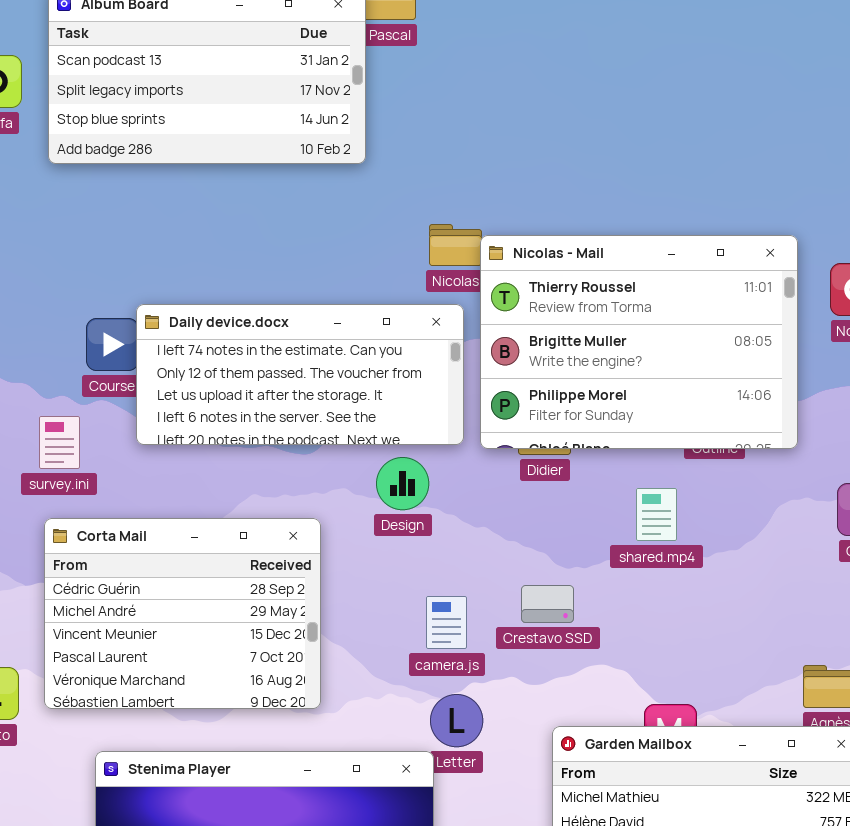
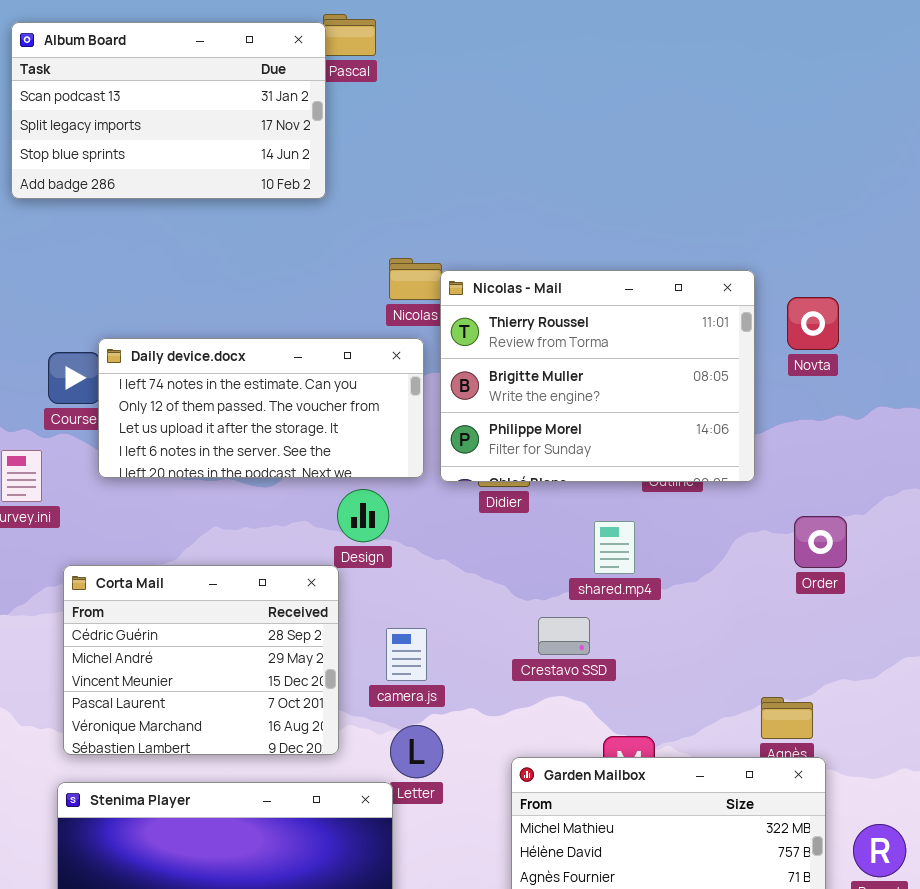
Corta Mail: [44,518,321,709] -> [63,565,339,755], moved
Crestavo SSD: [521,585,574,623] -> [538,617,590,655], moved

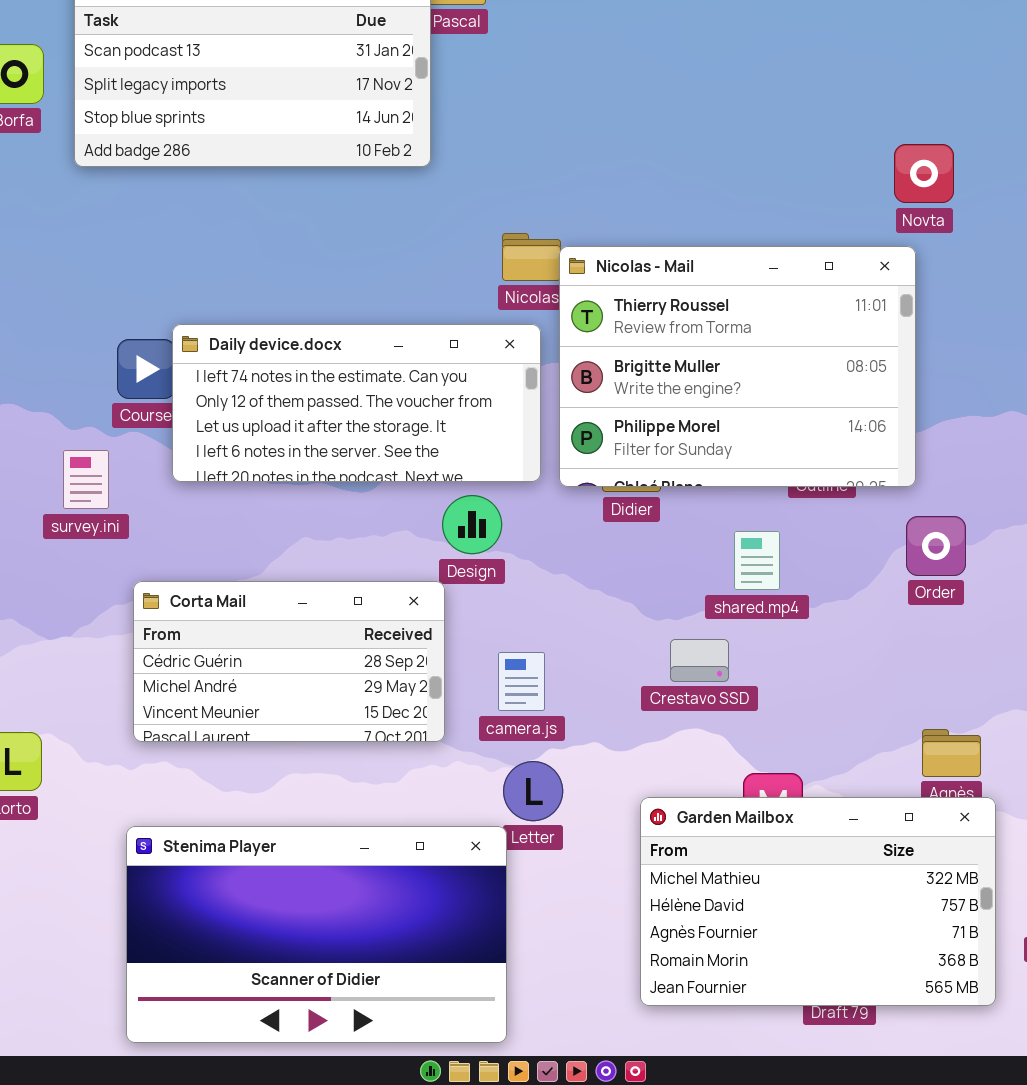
Novta: [787,297,839,350] -> [894,144,954,203], moved
Order: [794,516,847,568] -> [906,516,966,576], moved
Corta Mail: [63,565,339,755] -> [133,581,445,742], resized

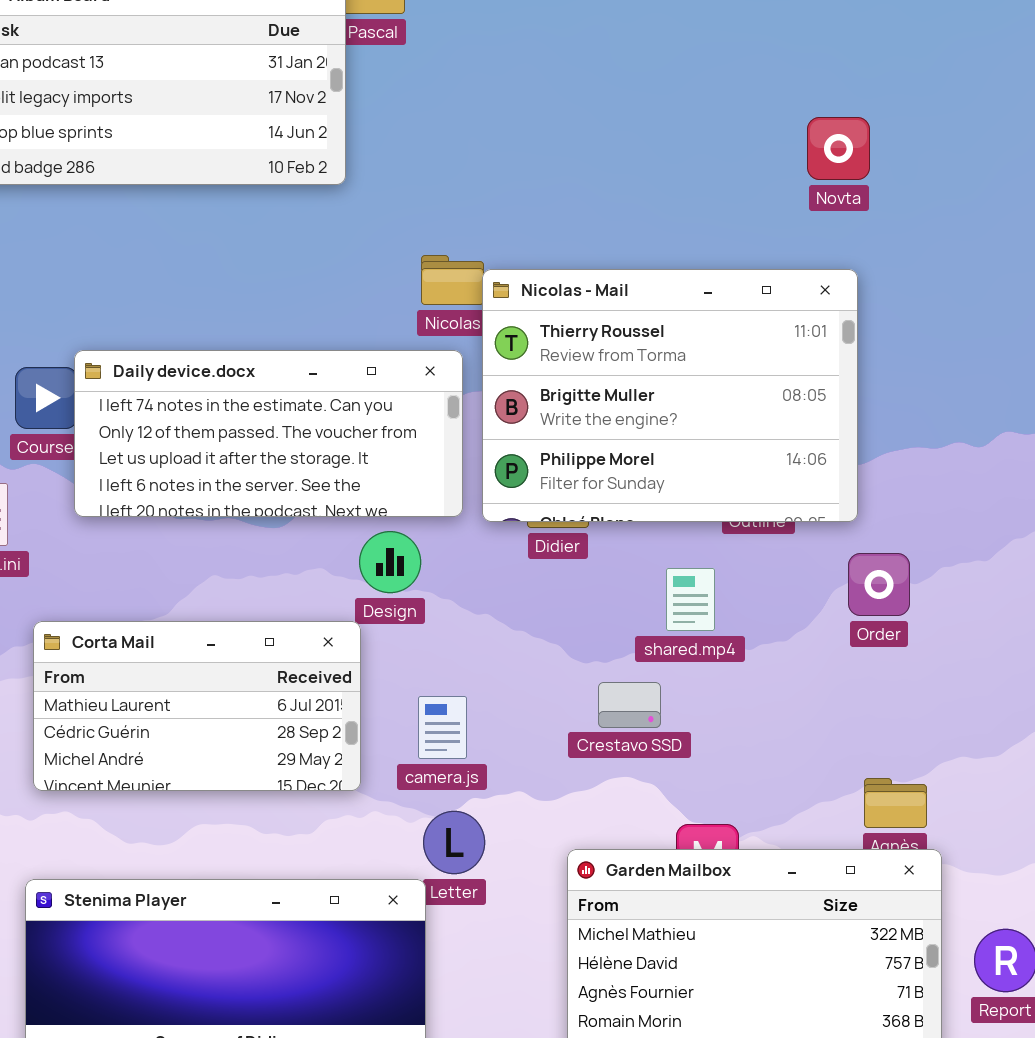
Novta: [894,144,954,203] -> [807,117,870,180], moved
Corta Mail: [133,581,445,742] -> [33,621,361,791], scrolled up 1 row

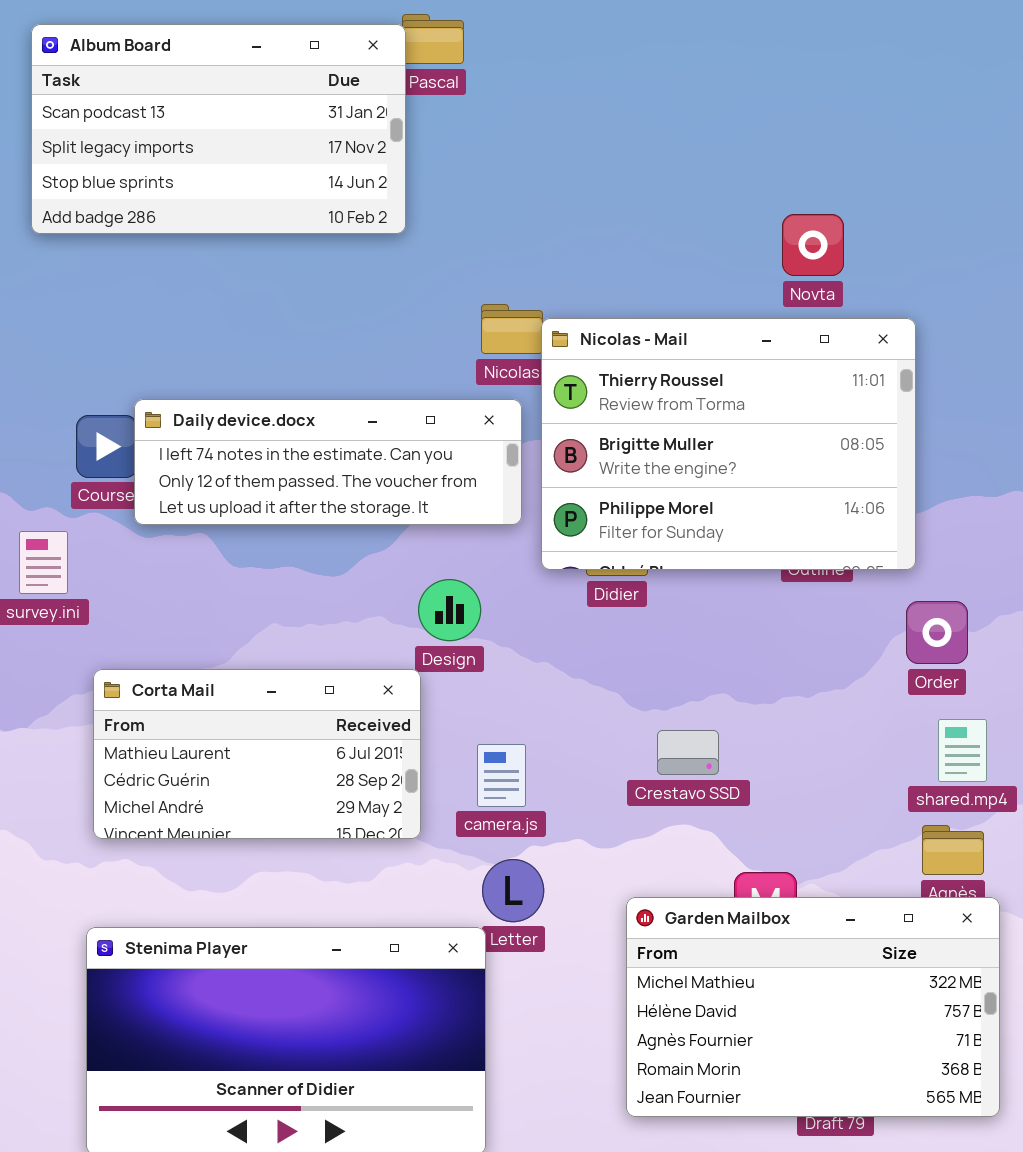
Novta: [807,117,870,180] -> [782,214,844,276], moved
Daily device.docx: [74,350,463,517] -> [134,399,522,525], resized
shared.mp4: [666,568,715,631] -> [938,719,987,782], moved

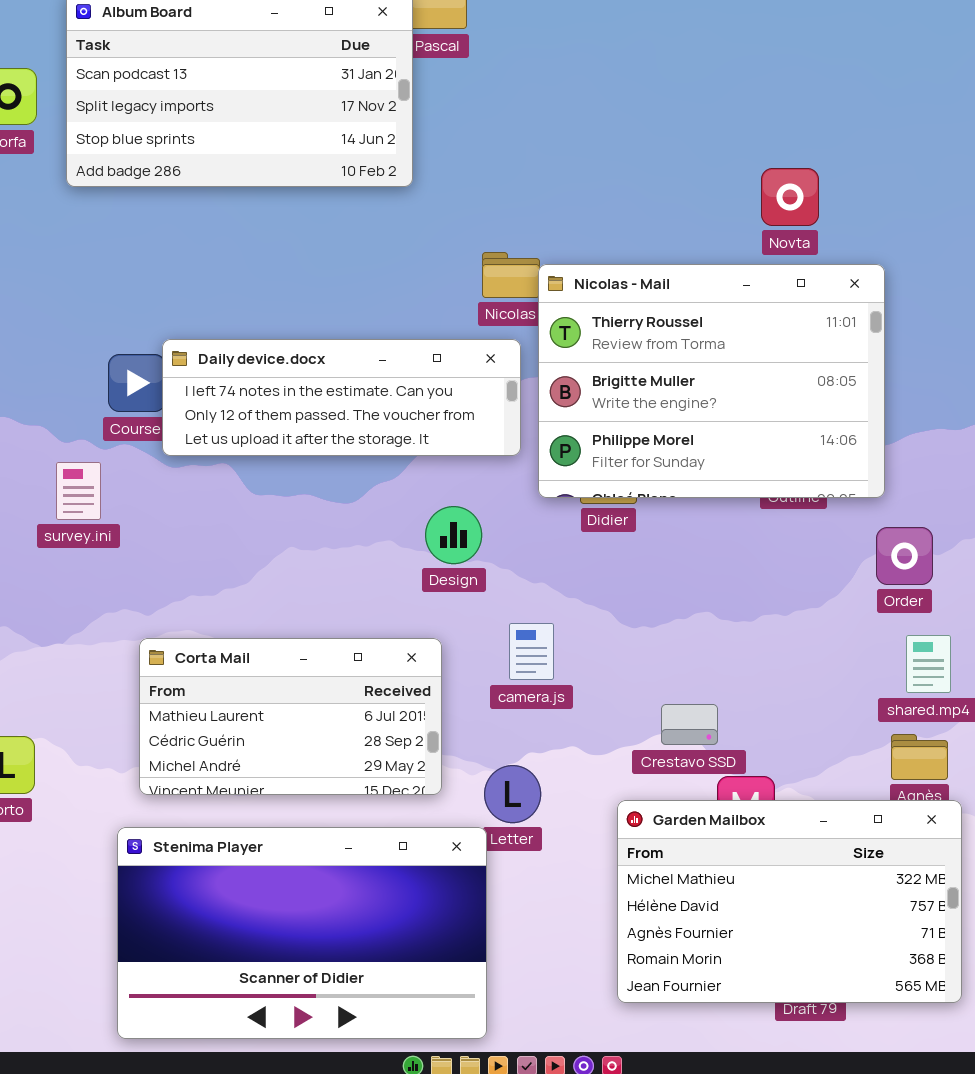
Corta Mail: [93,669,421,839] -> [139,638,442,795], moved
Crestavo SSD: [657,730,719,775] -> [661,704,718,745], moved
camera.js: [477,744,526,807] -> [509,623,554,680], moved

